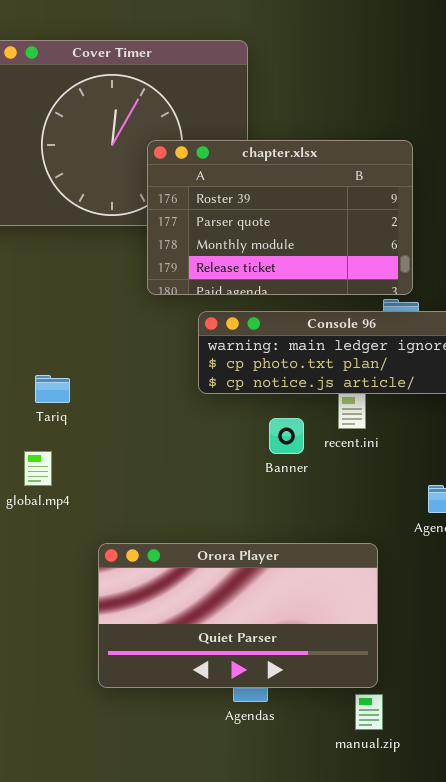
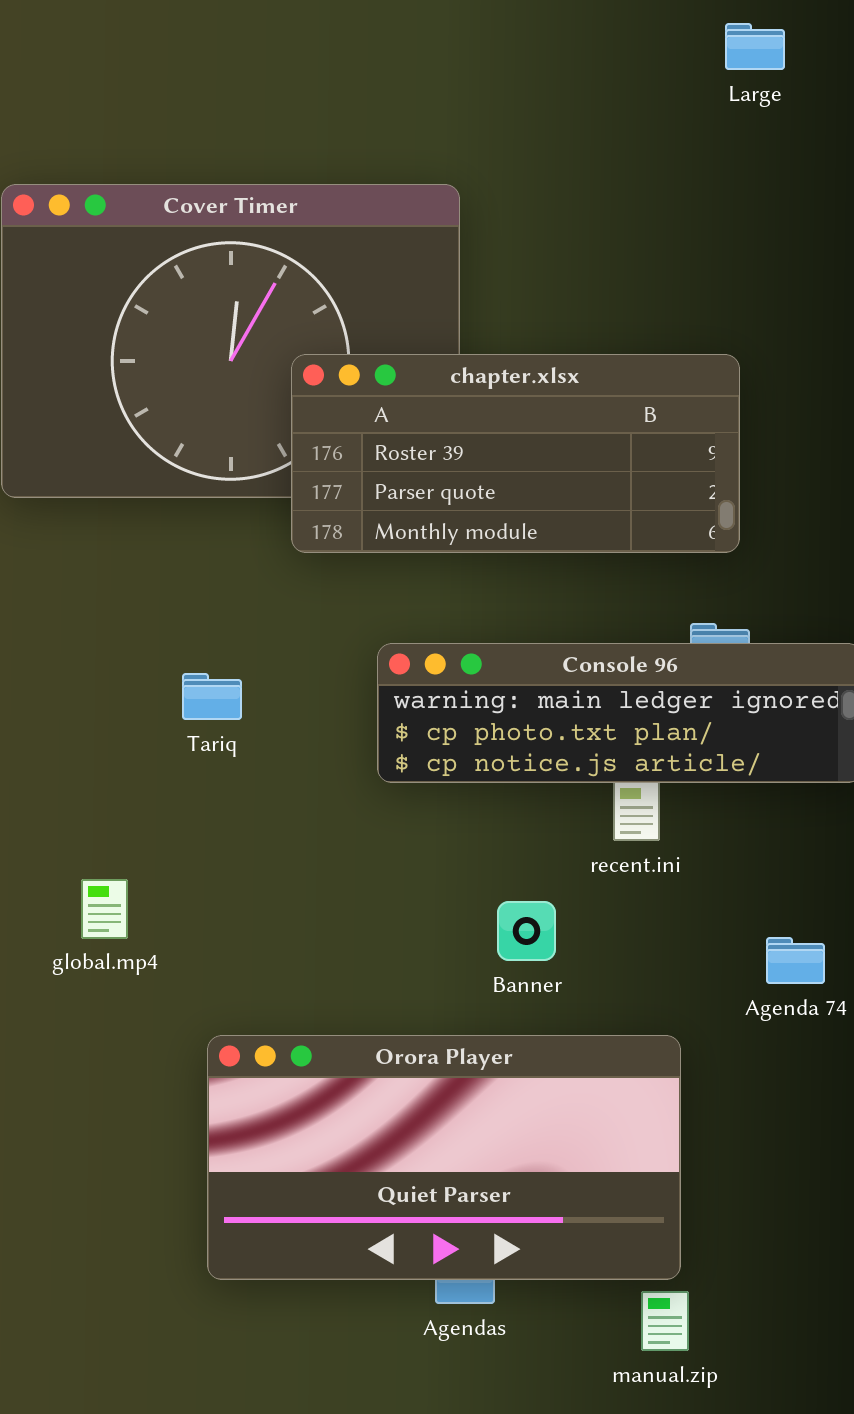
chapter.xlsx: [147,140,413,295] -> [291,354,740,553], resized
Tariq: [35,375,70,403] -> [182,673,242,720], moved
Banner: [269,418,304,454] -> [497,901,556,961], moved

